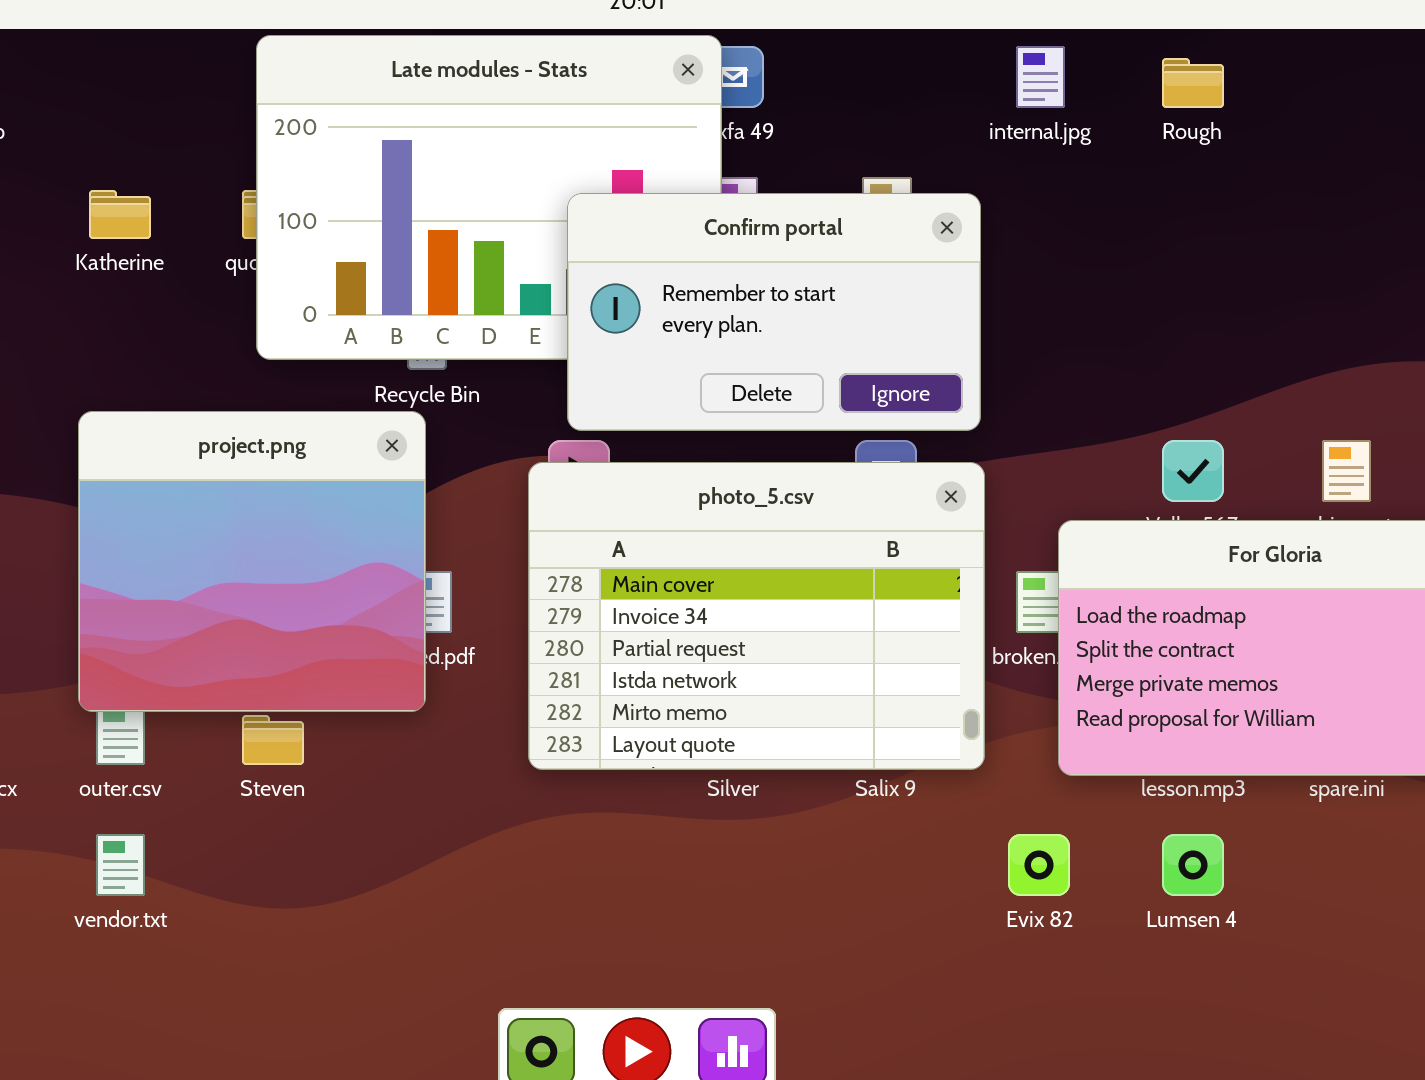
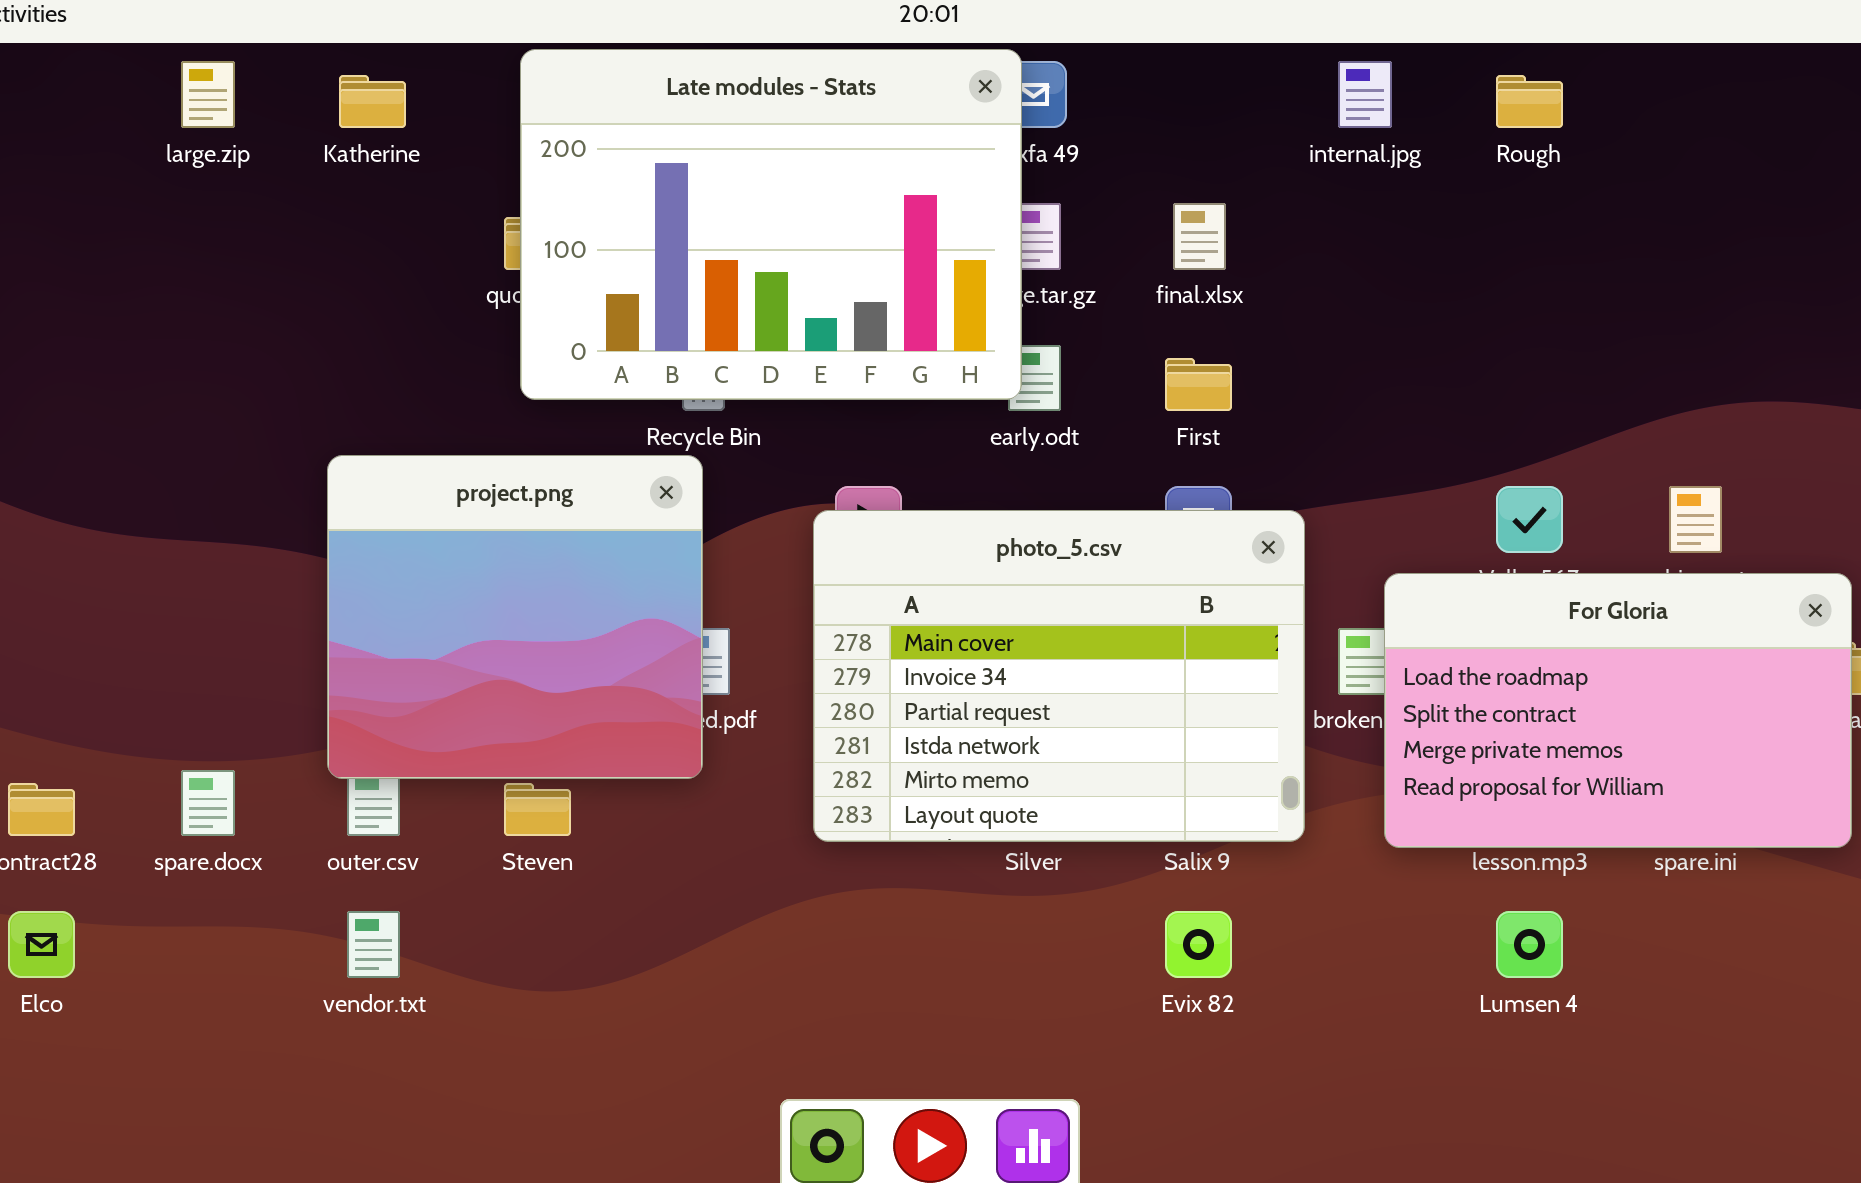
Katherine: [89,190,151,239] -> [339,75,406,128], moved
Confirm portal: [567,193,981,431] -> none, closed
Evix 82: [1008,834,1070,896] -> [1165,911,1232,978], moved

